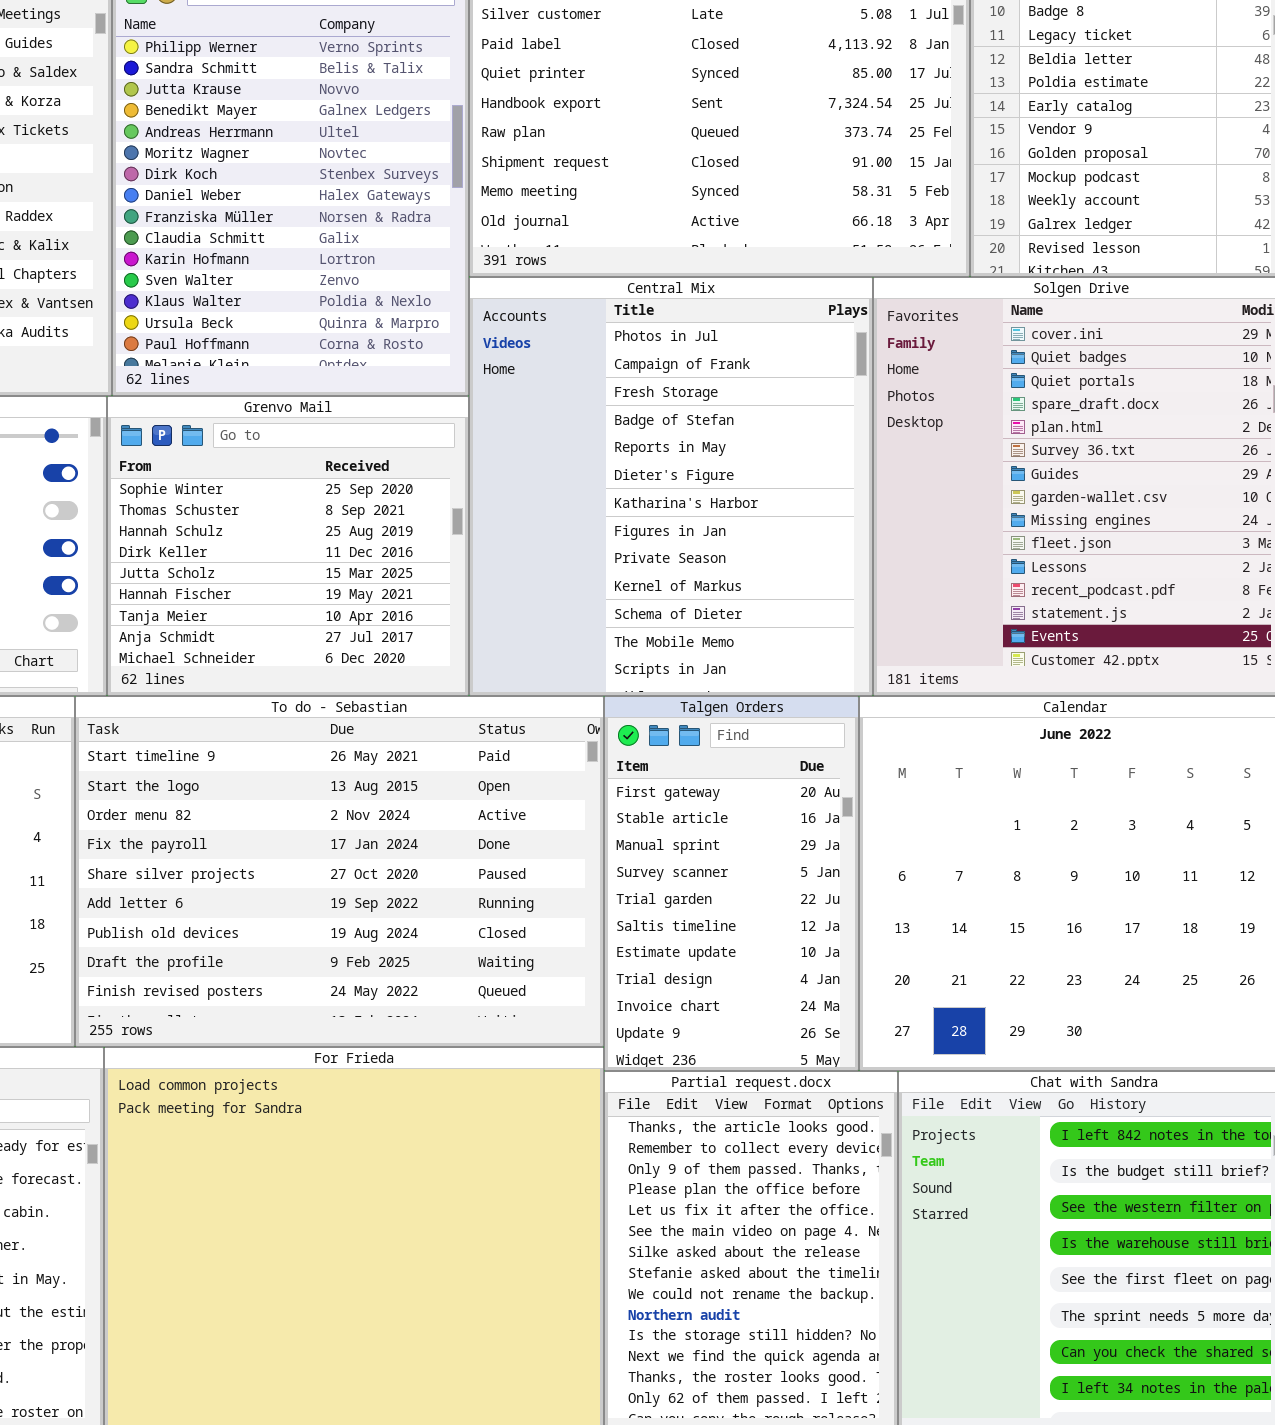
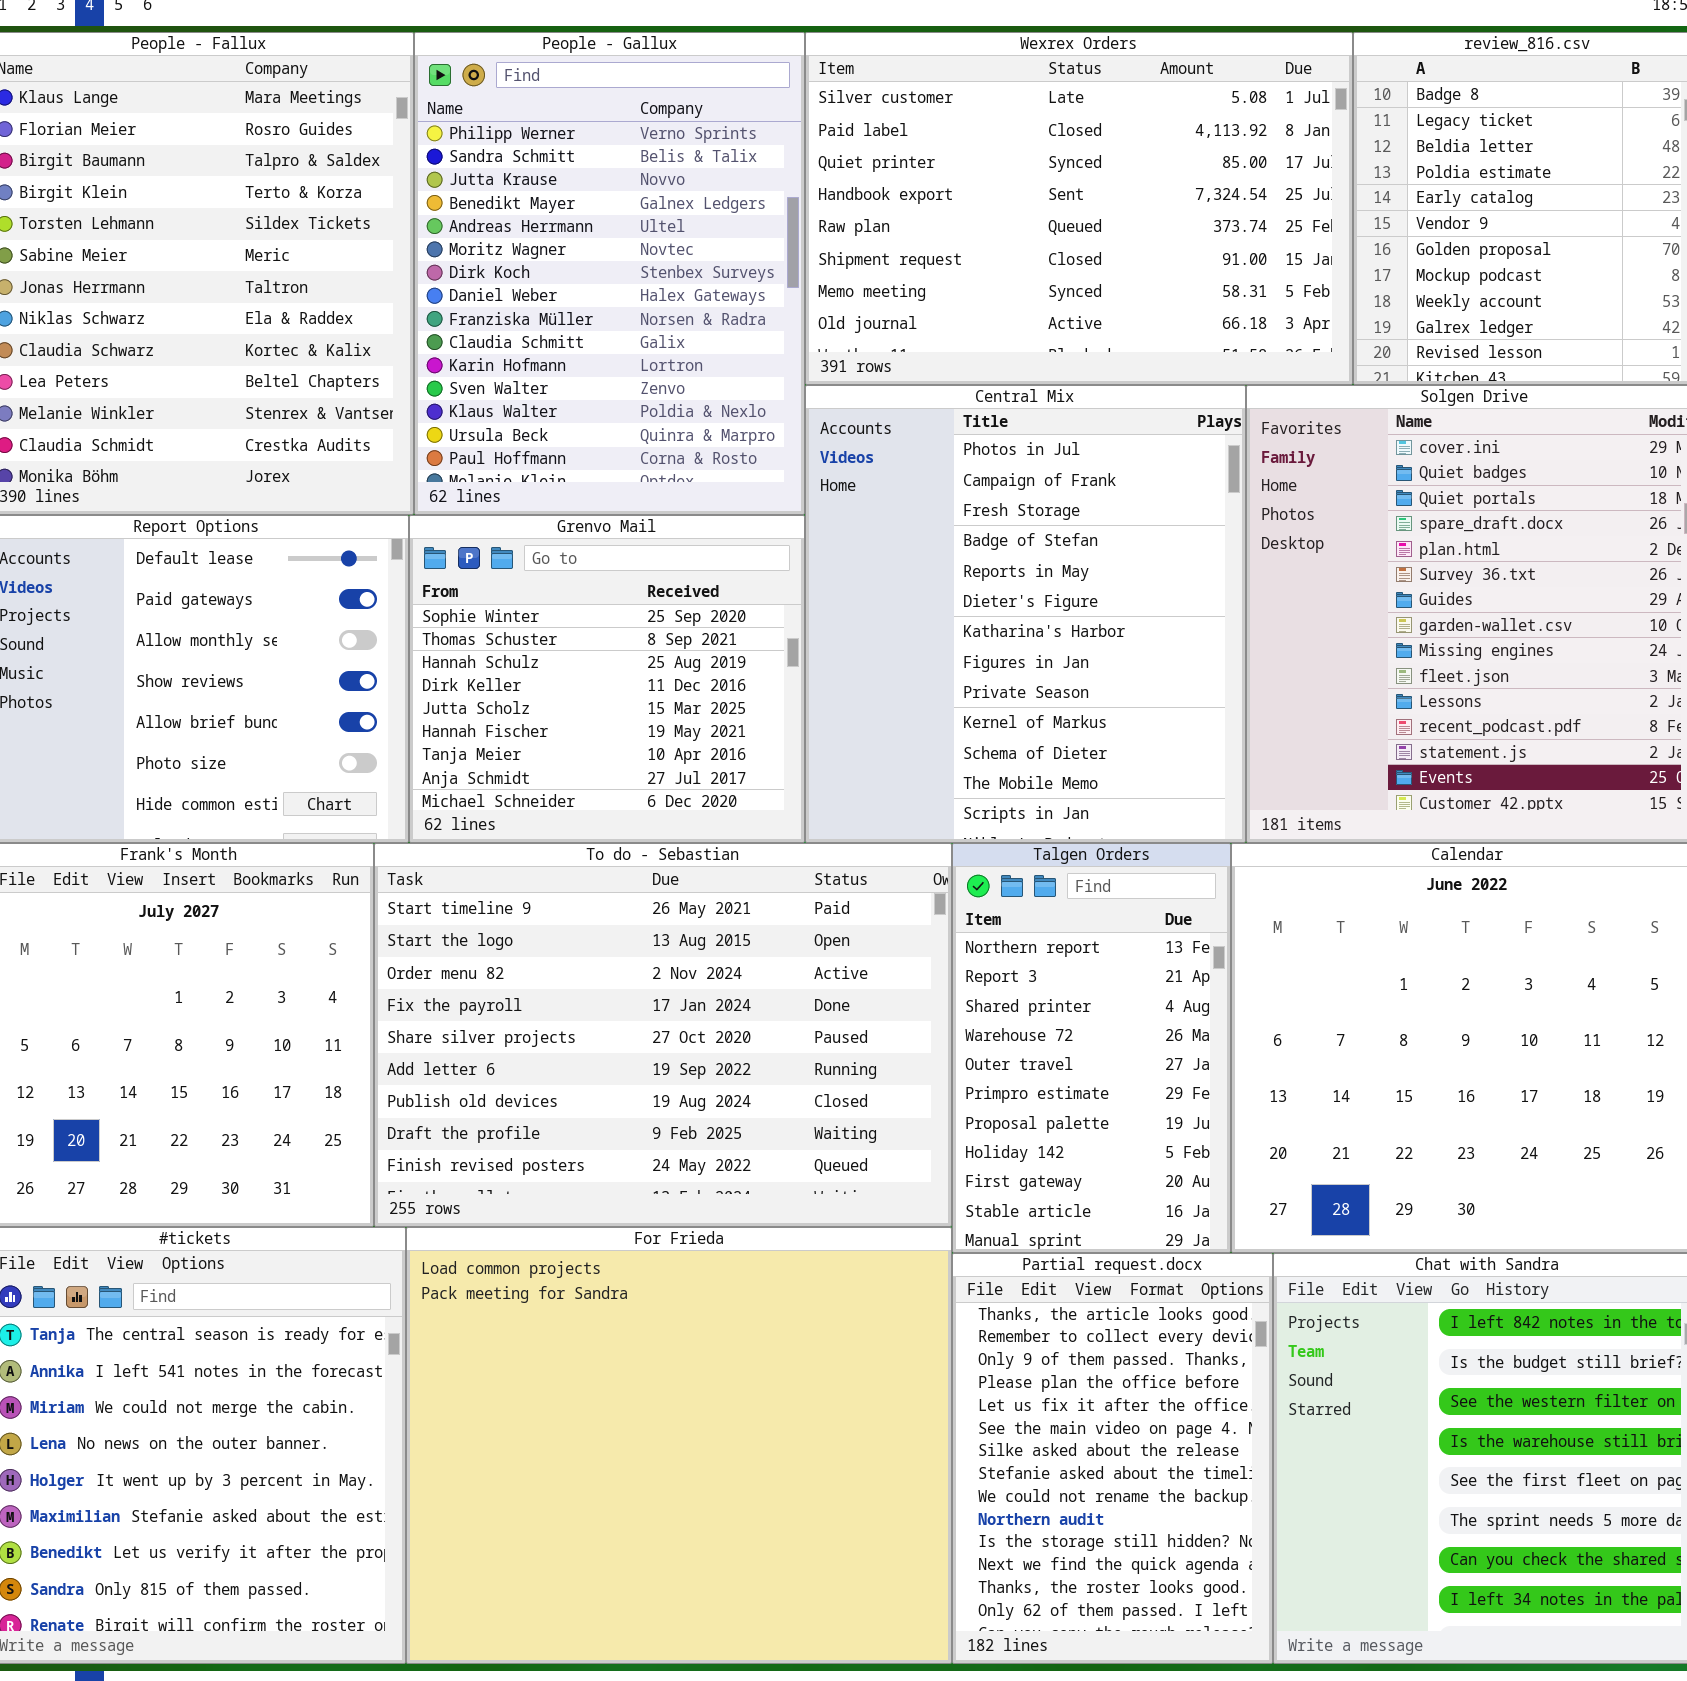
Talgen Orders: [604,696,859,1071] -> [952,843,1231,1253], scrolled up 8 rows

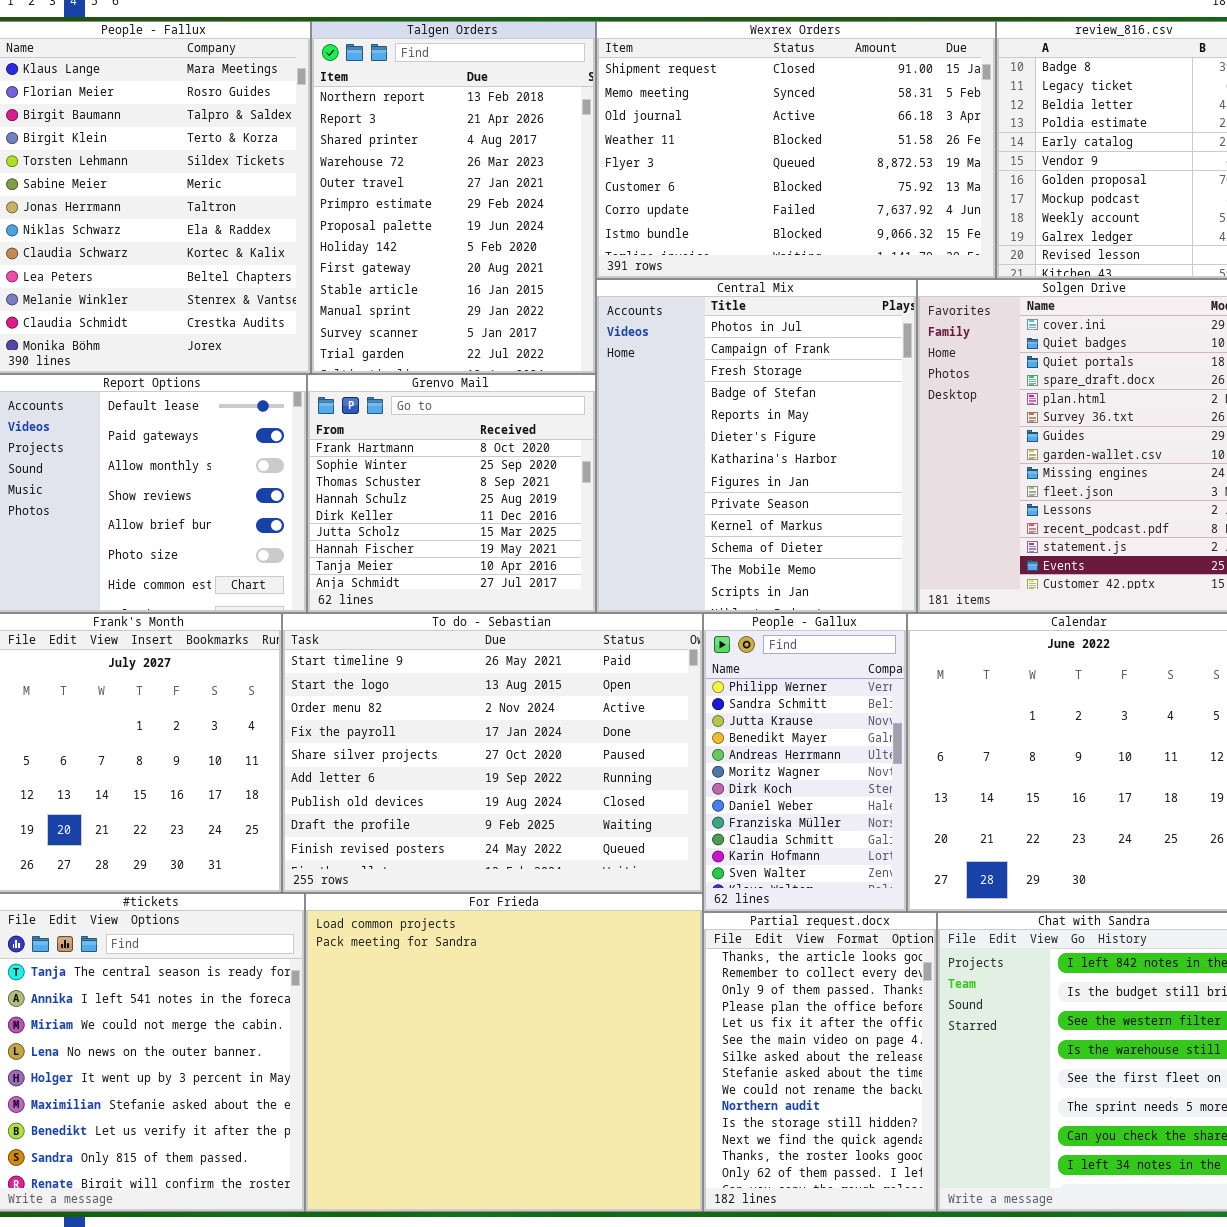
People - Gallux: [414,32,805,515] -> [703,613,907,912], moved, resized
Wexrex Orders: [805,32,1353,385] -> [596,21,996,279], scrolled down 5 rows
Grenvo Mail: [409,515,805,843] -> [307,374,596,613], scrolled up 1 row
Talgen Orders: [952,843,1231,1253] -> [311,21,596,374], moved, resized

